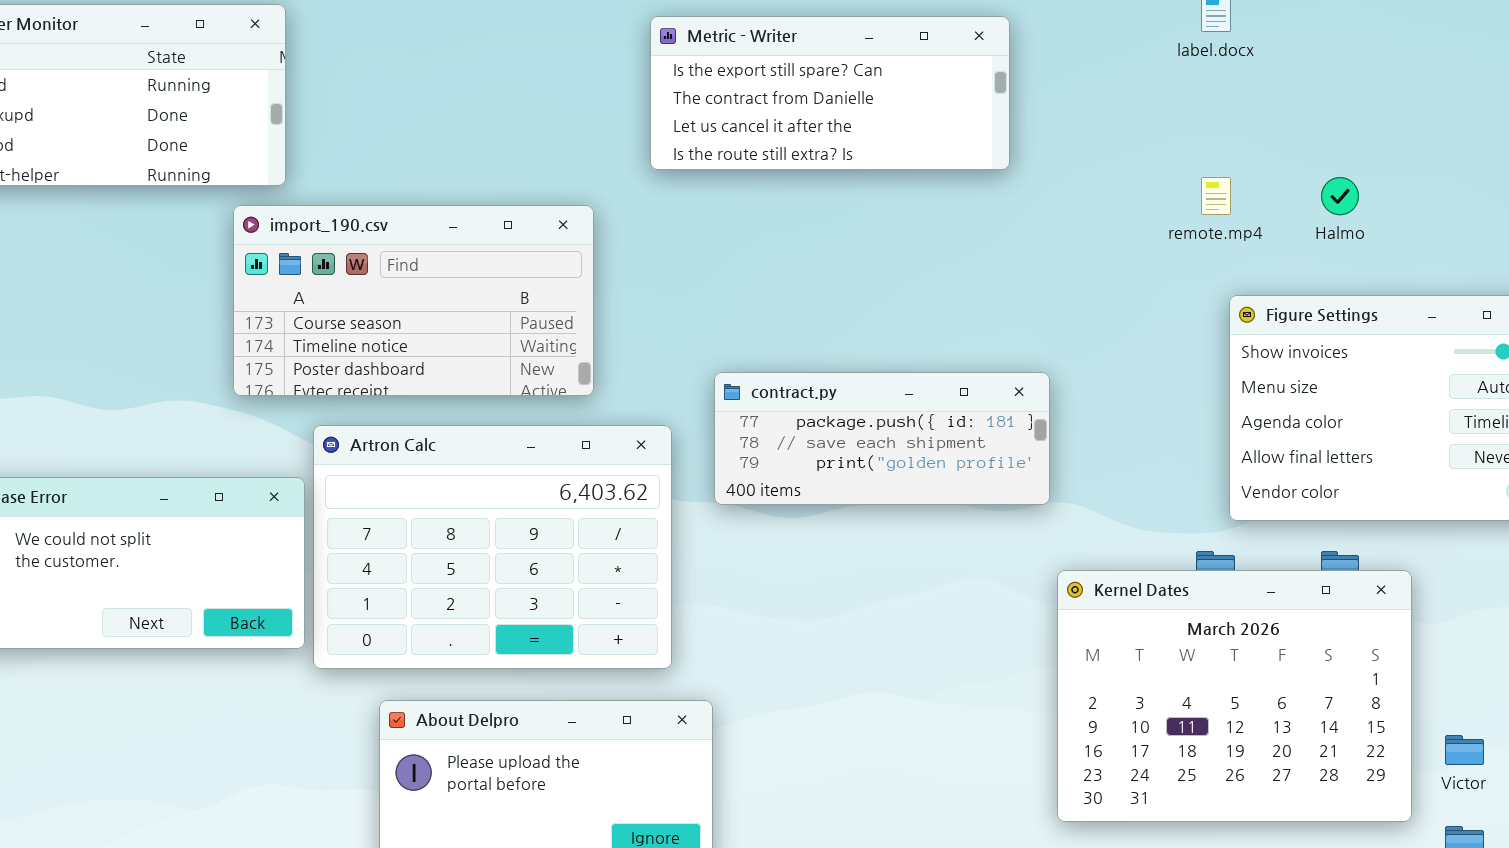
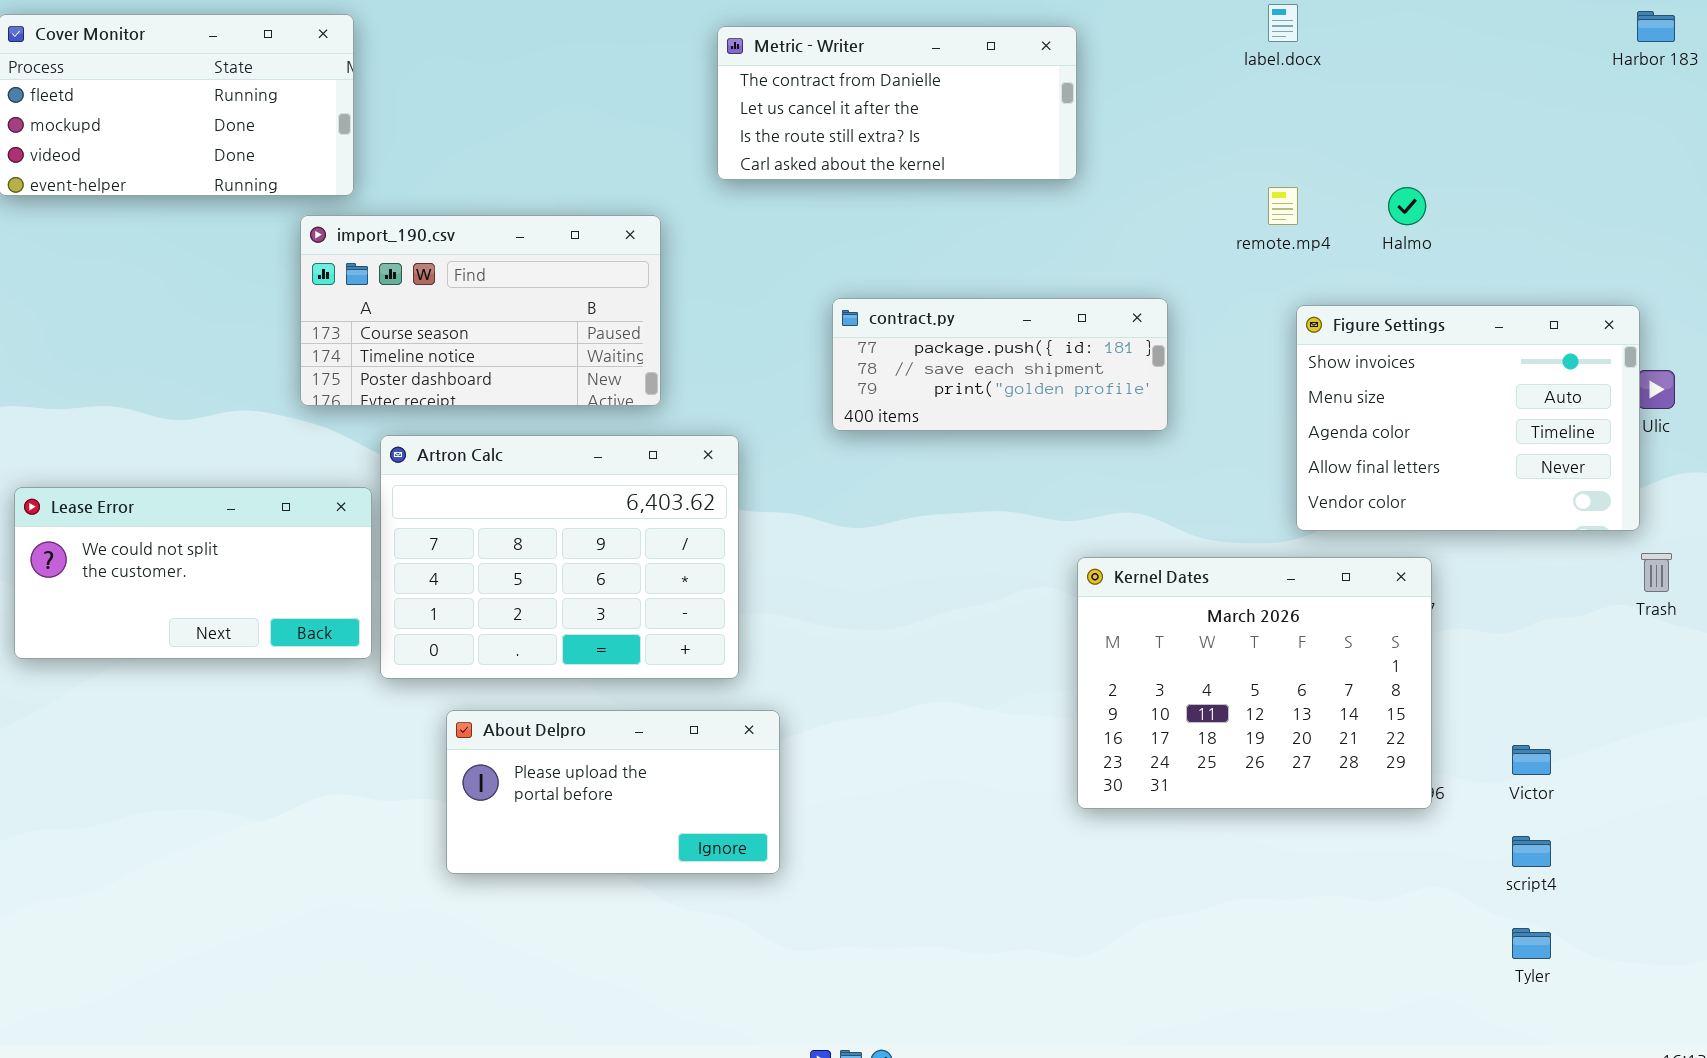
Metric - Writer: [650,16,1010,170] -> [717,26,1077,180], scrolled down 1 row
contract.py: [714,372,1050,505] -> [832,298,1168,431], moved
Kernel Dates: [1057,570,1412,822] -> [1077,557,1432,809], moved

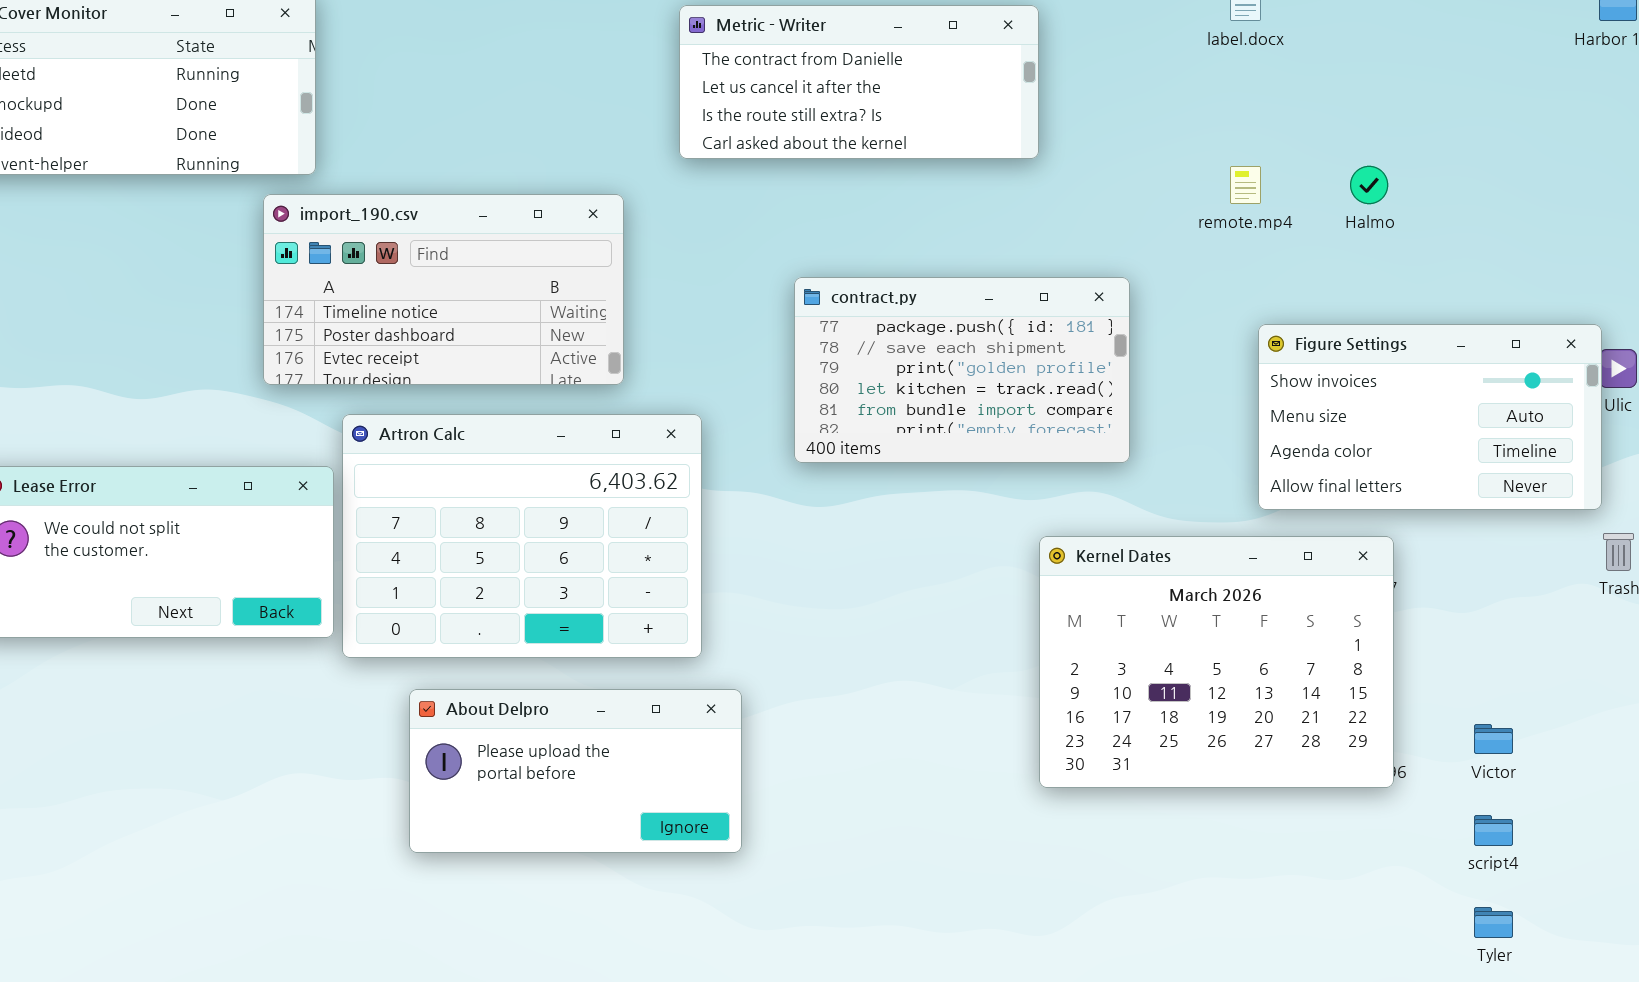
import_190.csv: [300,215,661,406] -> [263,194,624,385], scrolled down 1 row
contract.py: [832,298,1168,431] -> [794,277,1130,463], resized
Figure Settings: [1296,305,1640,531] -> [1258,324,1602,510], resized

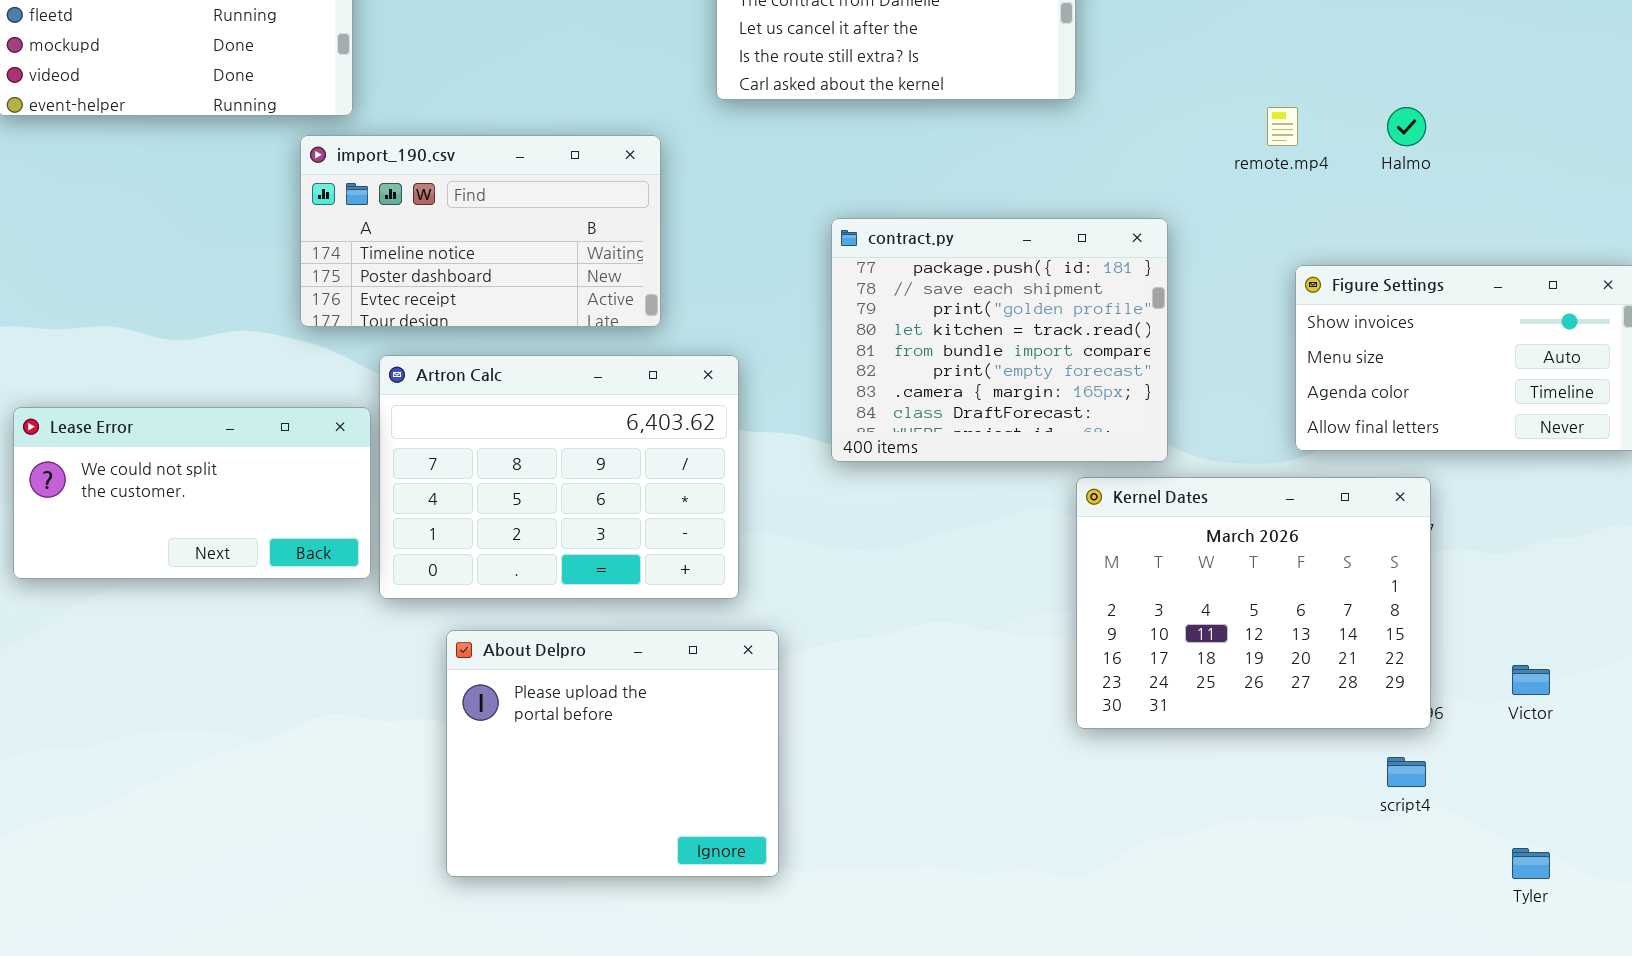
contract.py: [794,277,1130,463] -> [831,218,1168,462], resized
About Delpro: [409,689,742,853] -> [446,630,779,877], resized
script4: [1474,815,1513,846] -> [1387,757,1426,787], moved

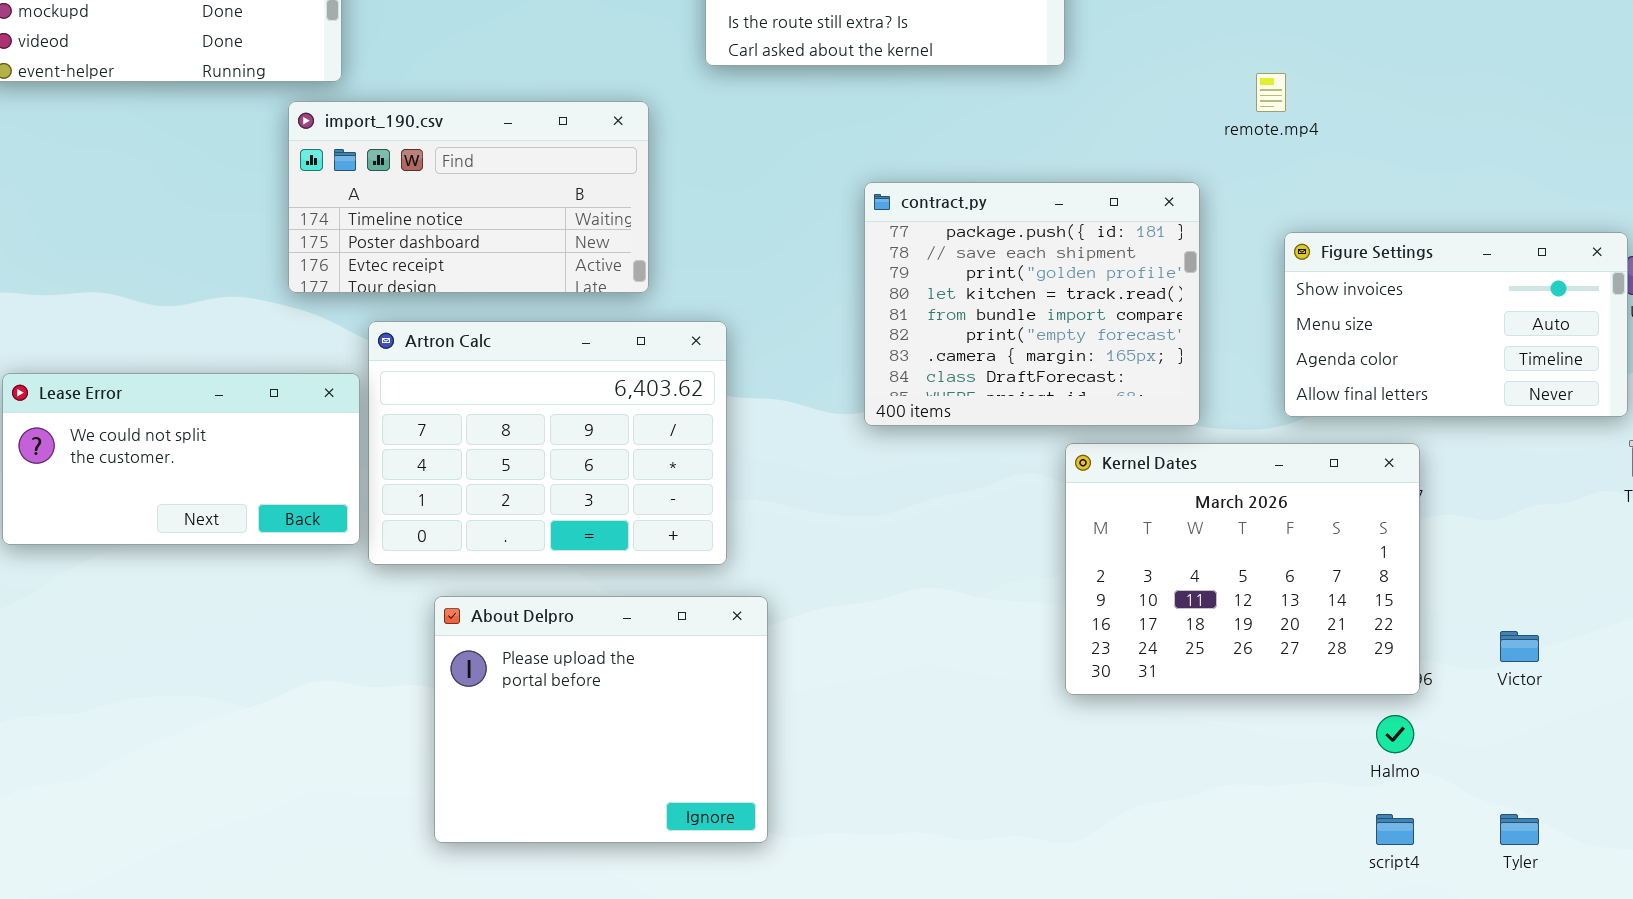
Halmo: [1387,107,1426,146] -> [1376,715,1414,753], moved
contract.py: [831,218,1168,462] -> [864,182,1200,426], moved
script4: [1387,757,1426,787] -> [1376,814,1414,845], moved

